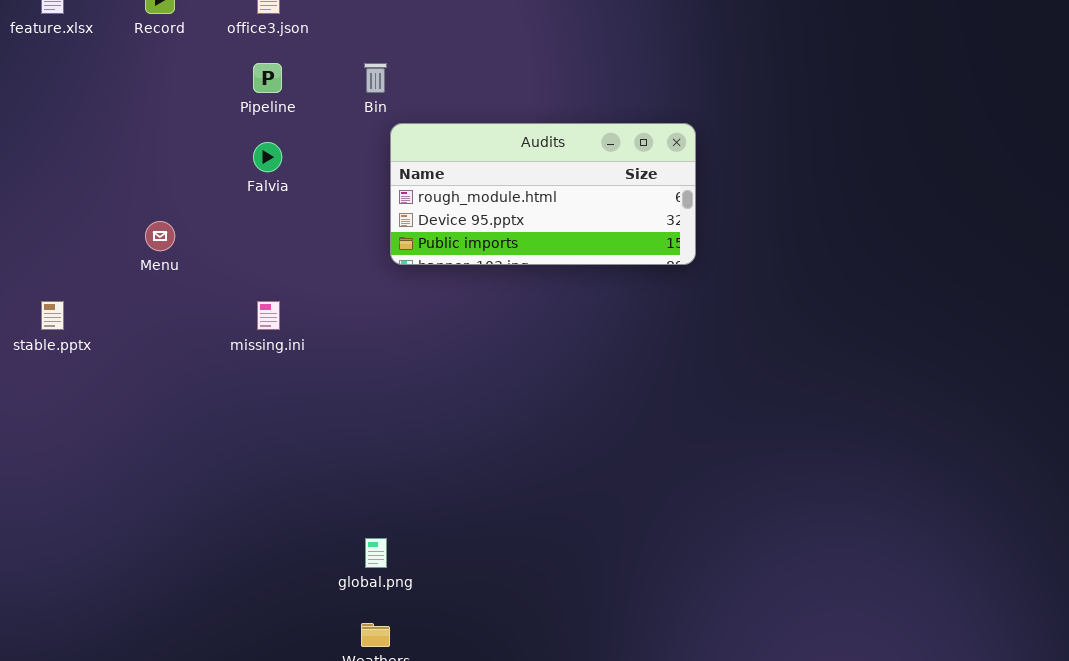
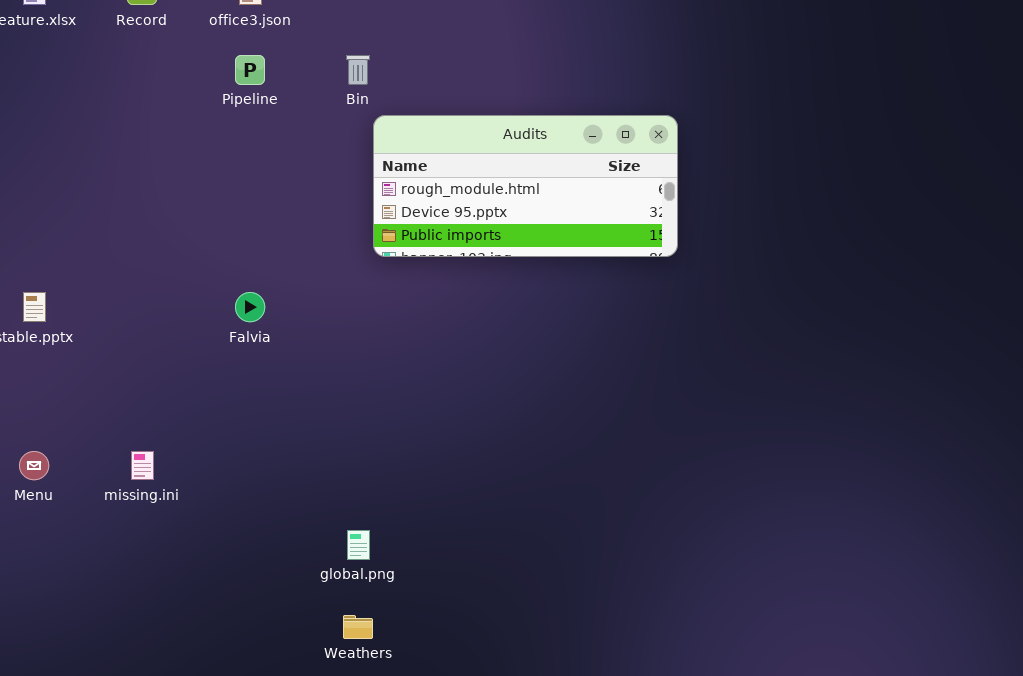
Falvia: [253,142,282,172] -> [235,292,265,322], moved
Menu: [145,221,175,251] -> [19,451,49,480], moved
missing.ini: [257,301,280,330] -> [131,451,154,480], moved

